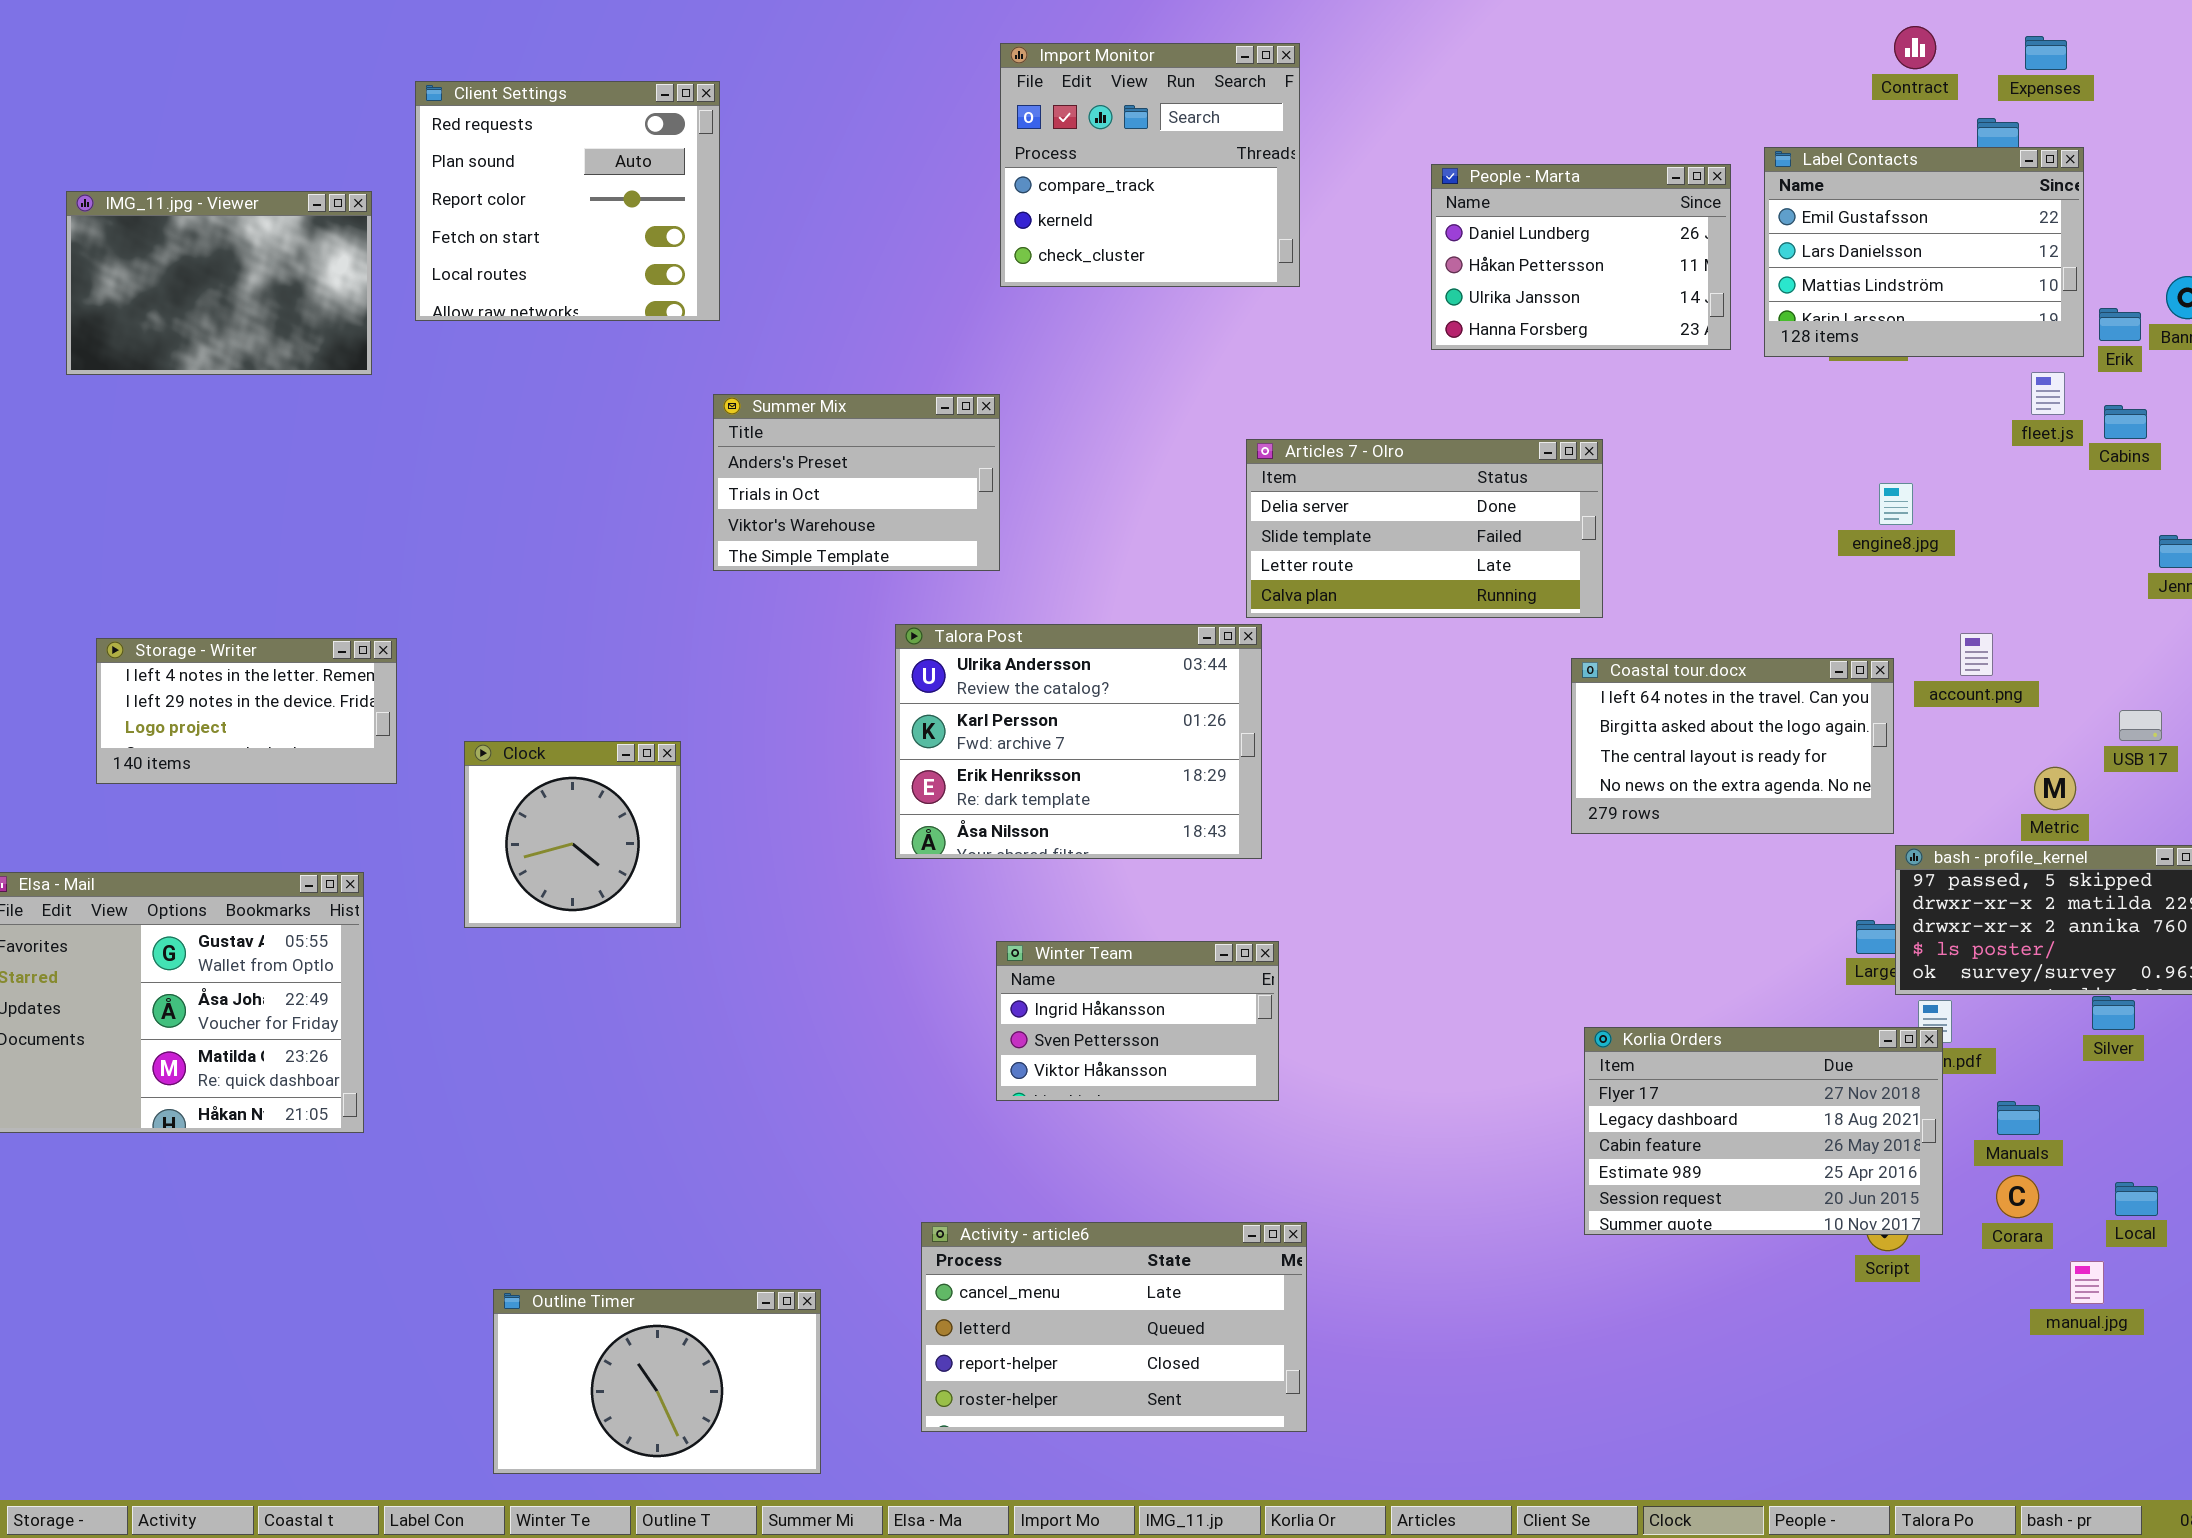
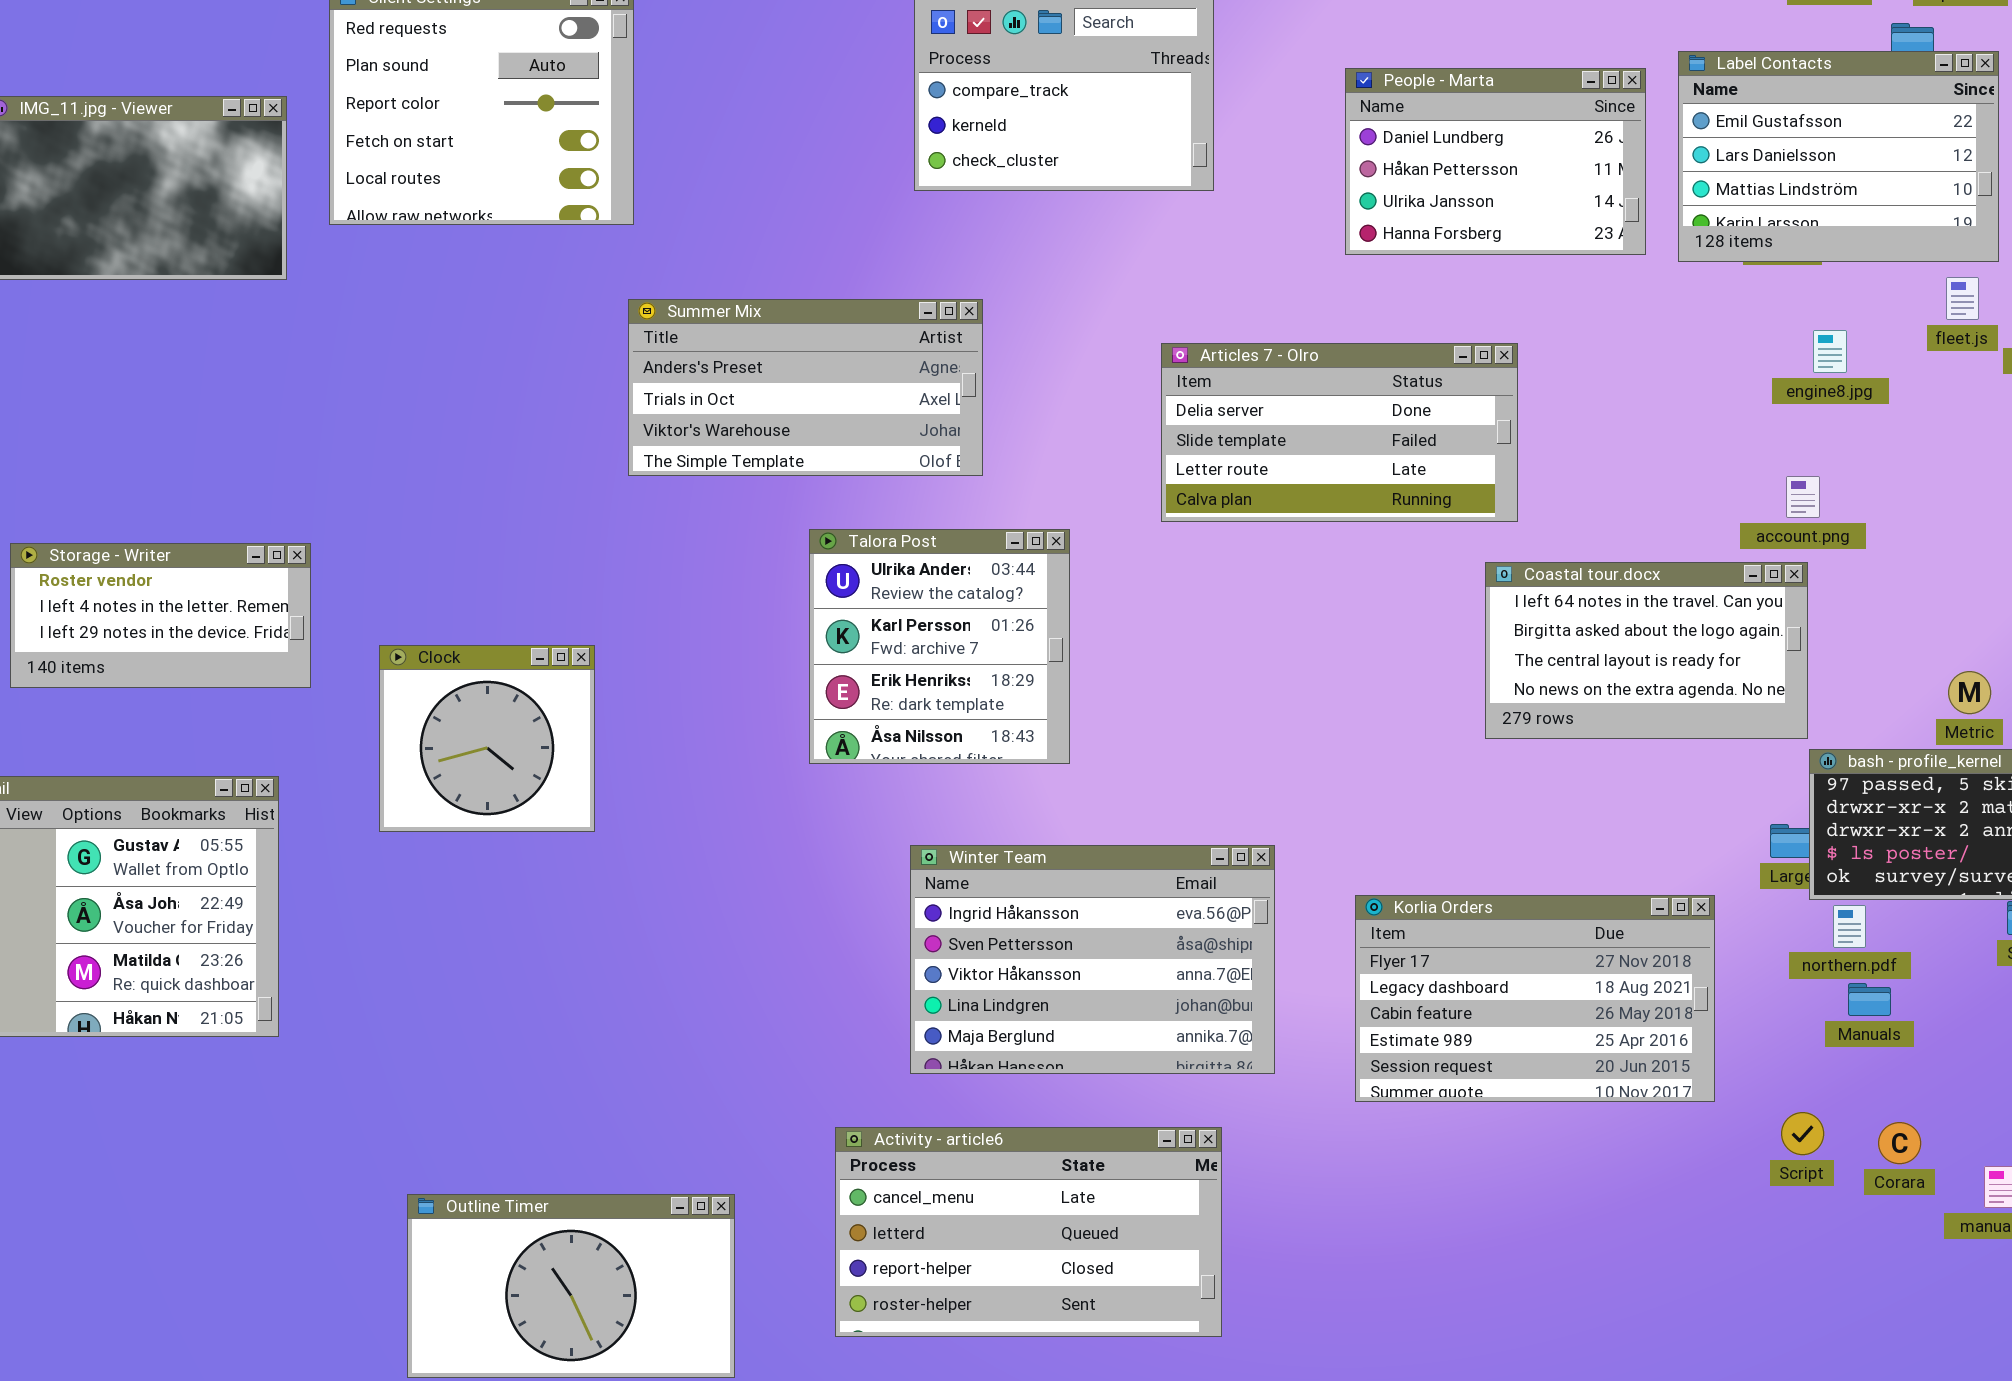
Summer Mix: [713,394,1000,571] -> [628,299,983,476], resized
engine8.jpg: [1879,483,1913,525] -> [1813,330,1847,373], moved
Talora Post: [895,624,1262,859] -> [809,529,1070,764], resized
account.png: [1960,633,1993,676] -> [1786,476,1820,518], moved
Storage - Writer: [96,638,397,784] -> [10,543,311,688], scrolled up 1 row
Winter Team: [996,941,1279,1101] -> [910,845,1275,1074], resized
Korlia Orders: [1584,1027,1943,1235] -> [1355,895,1715,1102], moved
Manuals: [1997,1101,2040,1135] -> [1848,983,1891,1016], moved
Corara: [1996,1175,2039,1218] -> [1878,1122,1921,1164], moved

